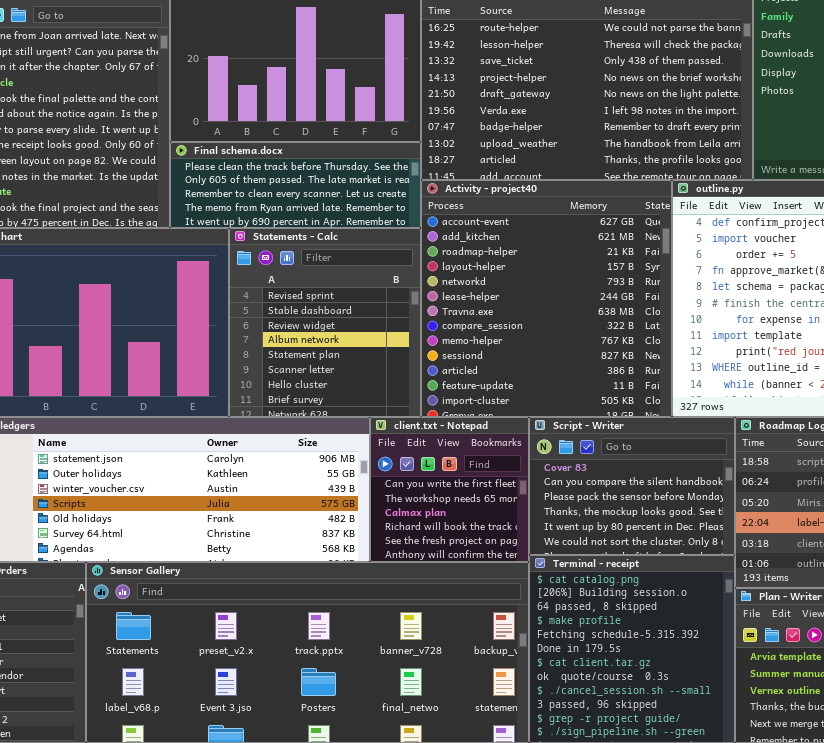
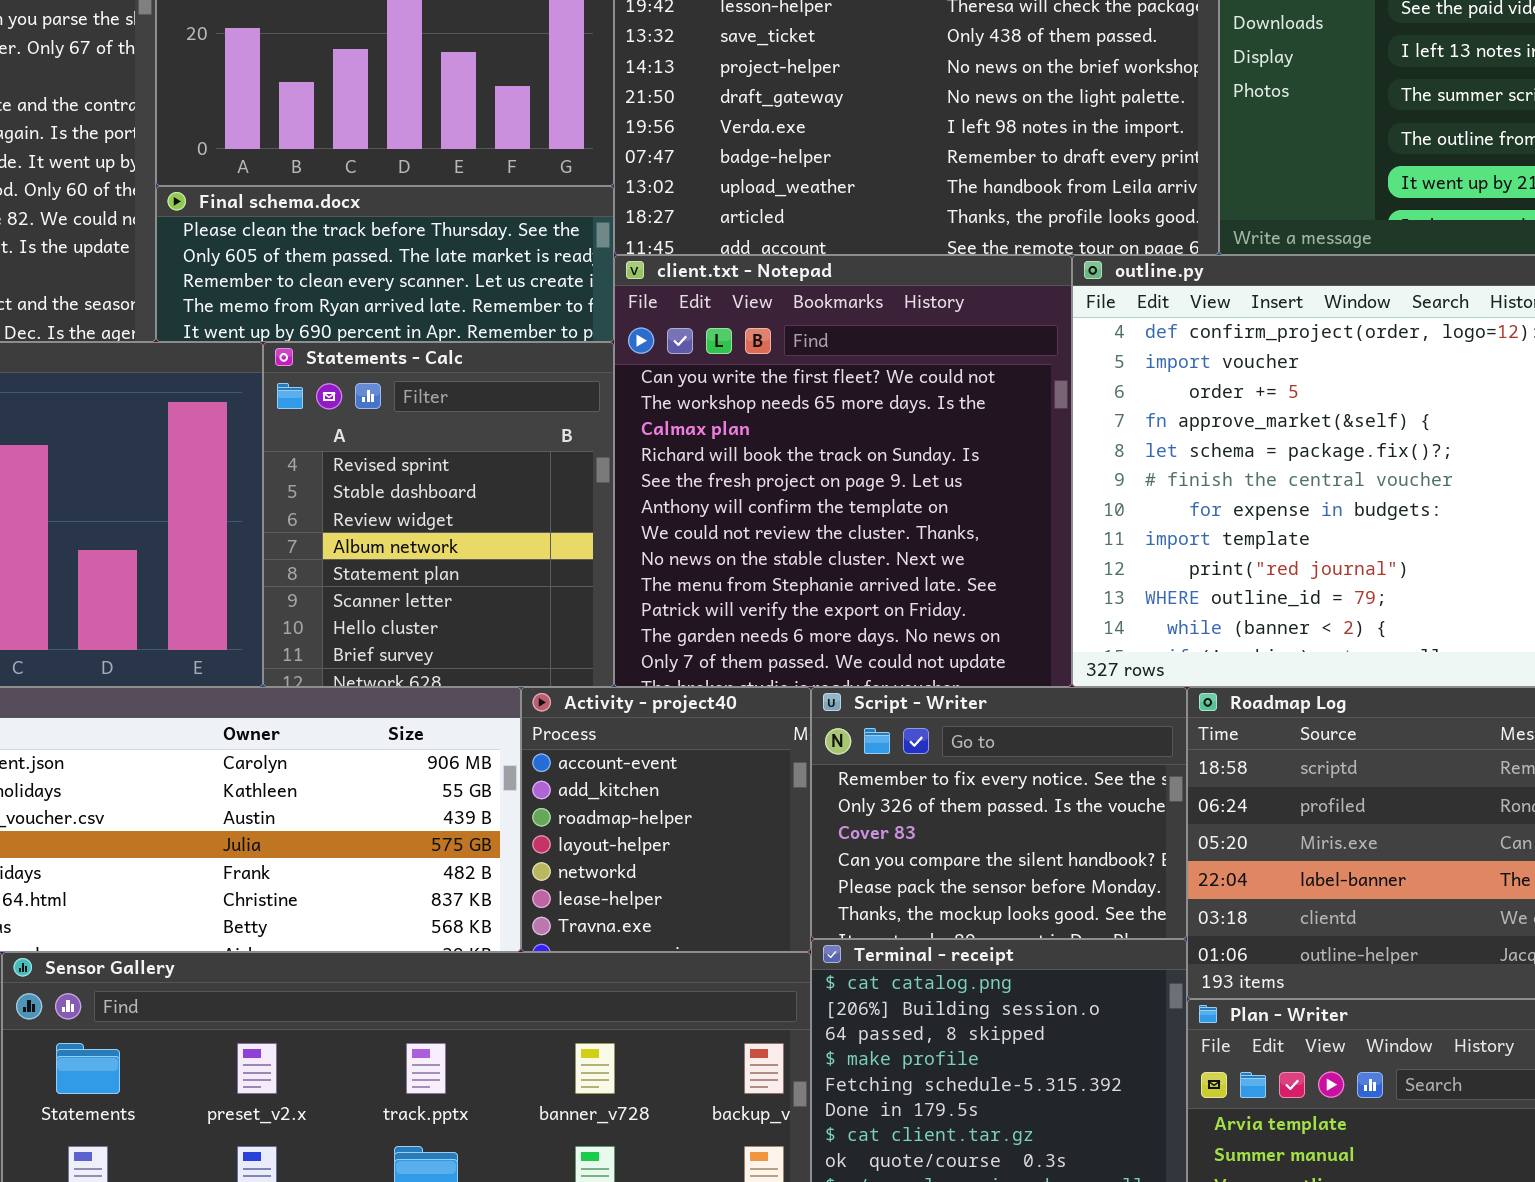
Activity - project40: [421,180,672,417] -> [521,687,811,952], moved, resized
client.txt - Notepad: [370,417,529,562] -> [614,255,1072,687], moved, resized
Script - Writer: [529,417,735,555] -> [811,687,1187,939], scrolled up 2 rows

